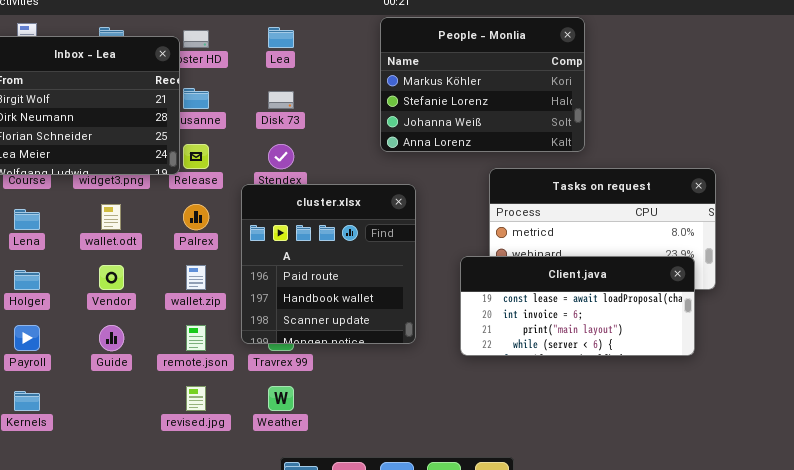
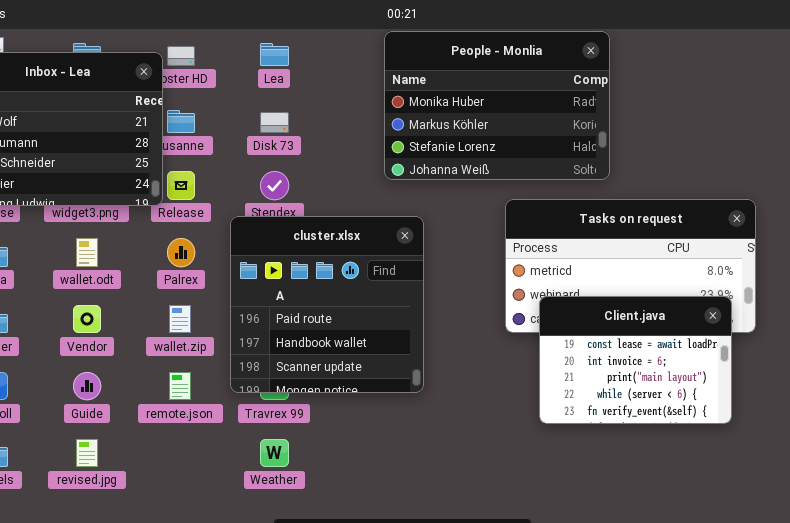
People - Monlia: [380,17,585,152] -> [384,31,610,180], scrolled up 1 row
Client.java: [460,256,695,356] -> [539,296,732,424], resized
revised.jpg: [186,386,206,411] -> [76,439,98,467], moved

